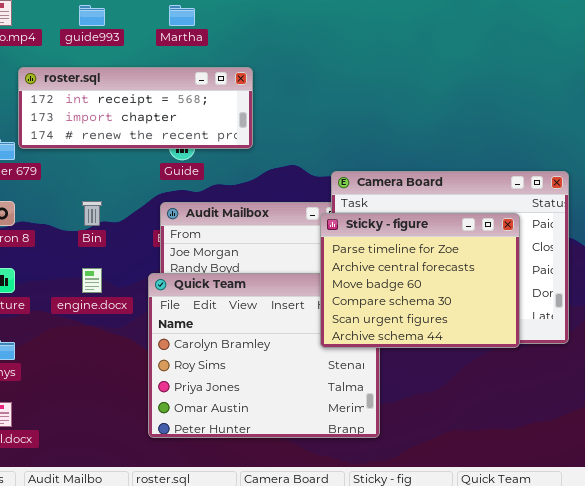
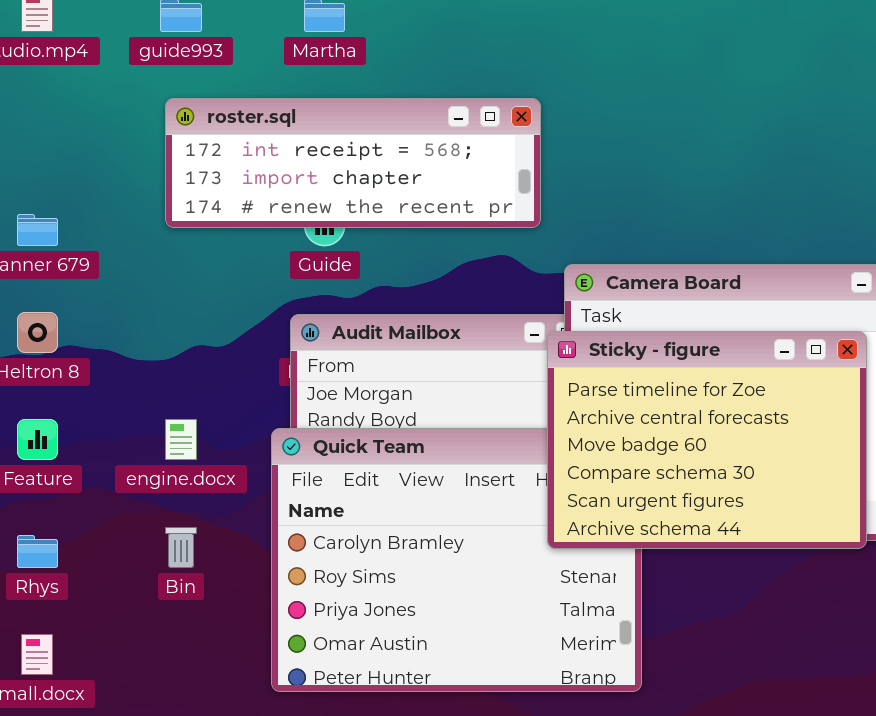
roster.sql: [18,67,253,149] -> [165,98,541,228], moved
Bin: [82,201,102,226] -> [165,527,197,568], moved

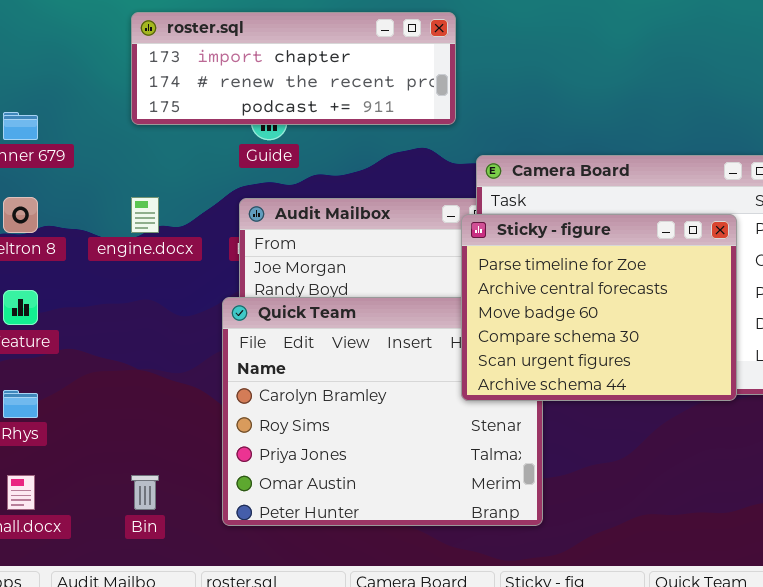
roster.sql: [165,98,541,228] -> [131,12,456,125], scrolled down 1 row
engine.docx: [165,419,197,460] -> [131,197,159,233], moved
Bin: [165,527,197,568] -> [131,475,159,510], moved

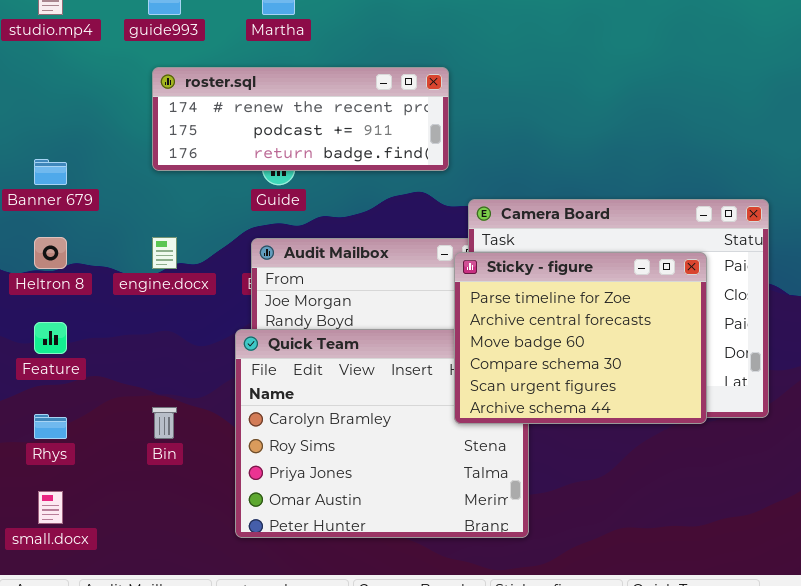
roster.sql: [131,12,456,125] -> [152,67,449,171], scrolled down 1 row
Bin: [131,475,159,510] -> [152,407,177,439], moved

